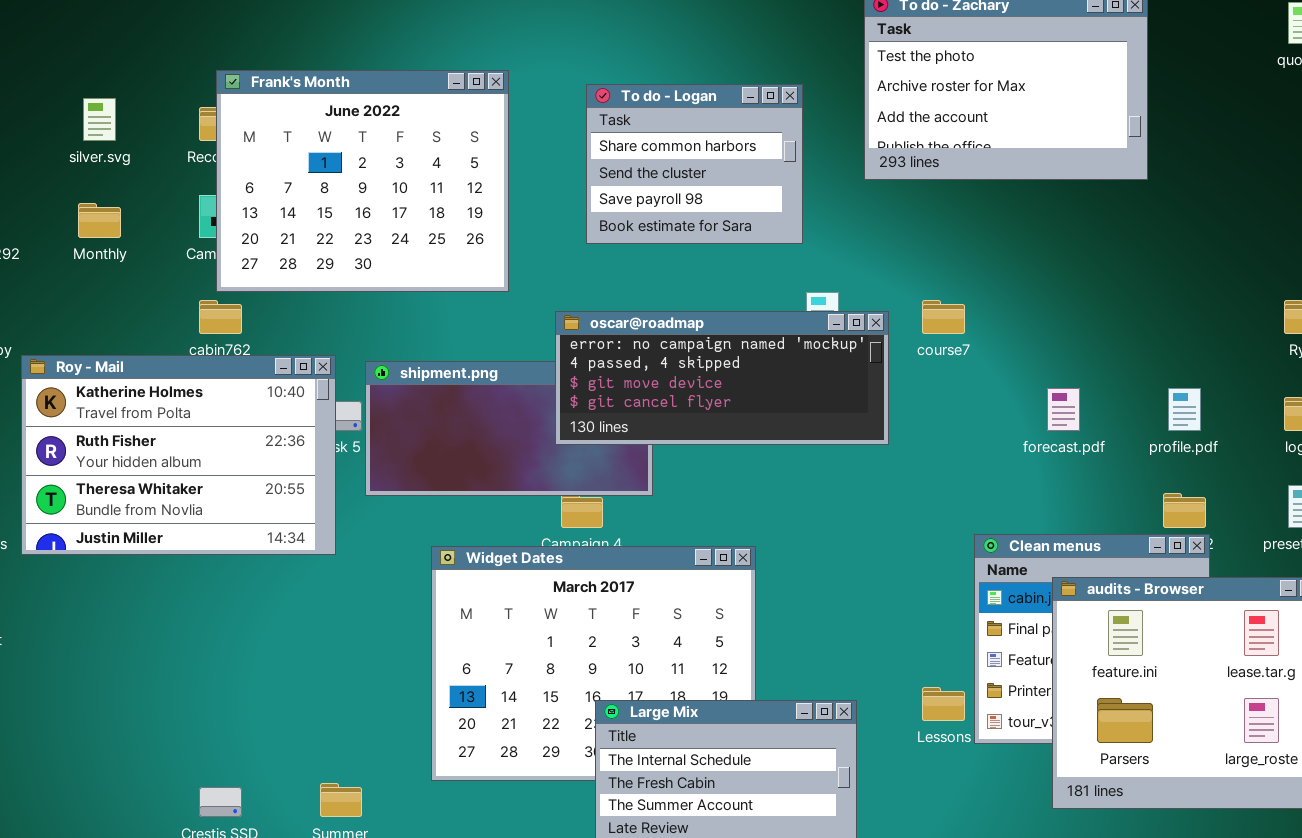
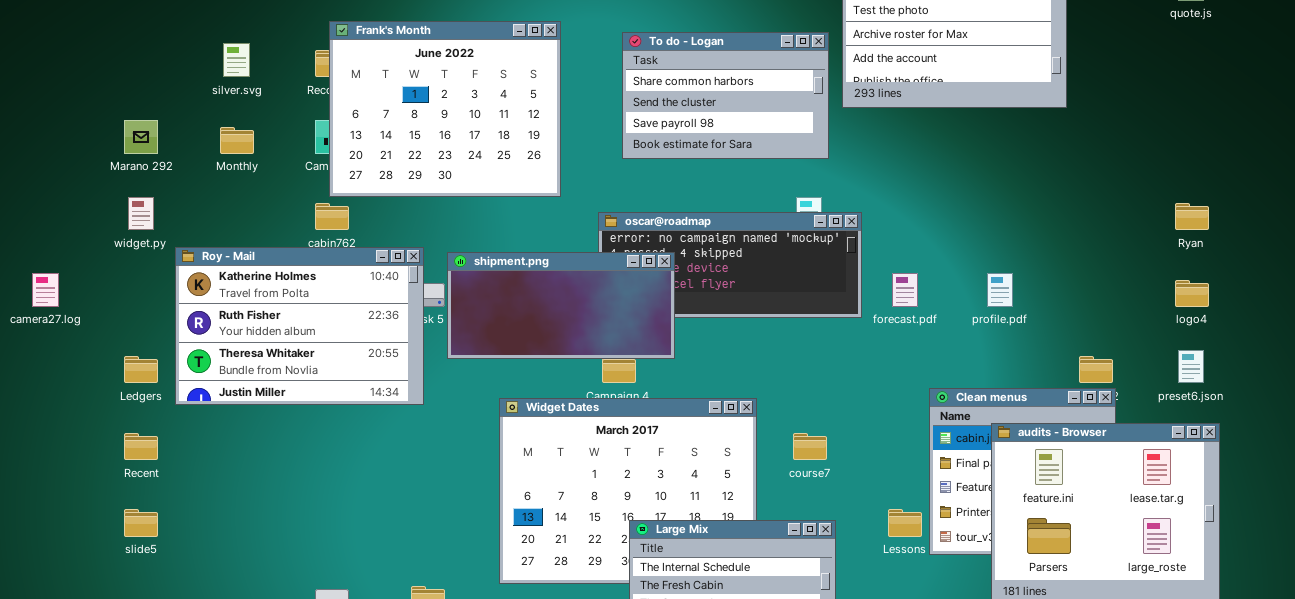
To do - Logan: [586,84,803,244] -> [622,32,829,159], resized
course7: [922,300,965,334] -> [793,433,827,460], moved
shipment.png: [365,361,653,496] -> [447,252,675,359], raised
forecast.pdf: [1047,388,1080,431] -> [892,273,918,307], moved
profile.pdf: [1168,388,1201,431] -> [987,273,1013,307], moved

